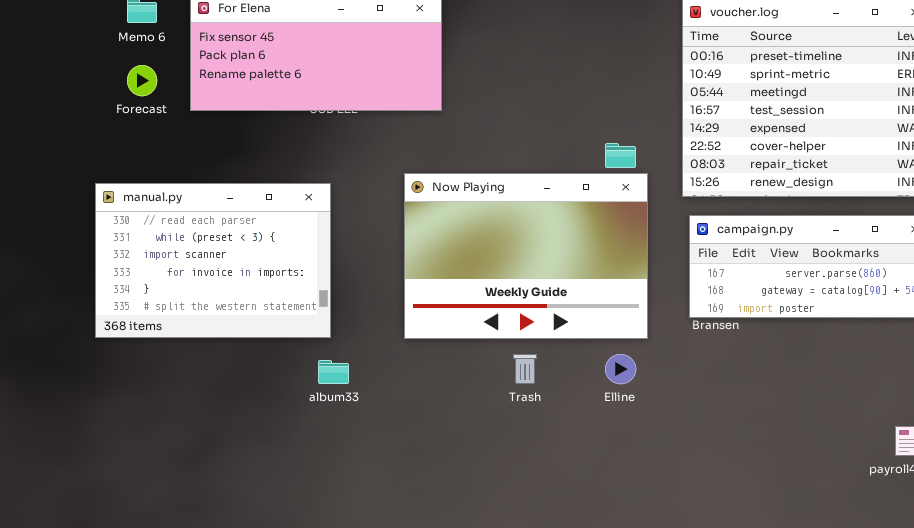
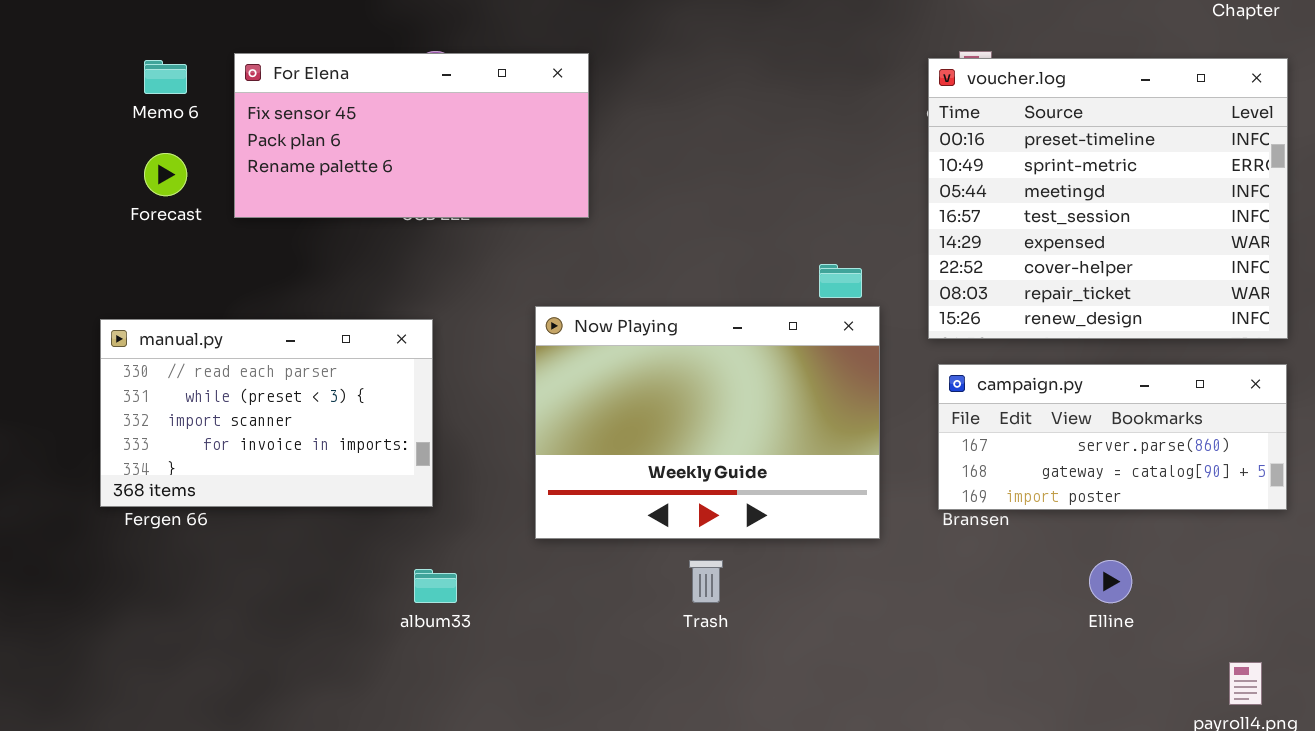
manual.py: [95,183,331,338] -> [100,319,433,507], resized
Elline: [605,354,636,384] -> [1089,560,1132,603], moved

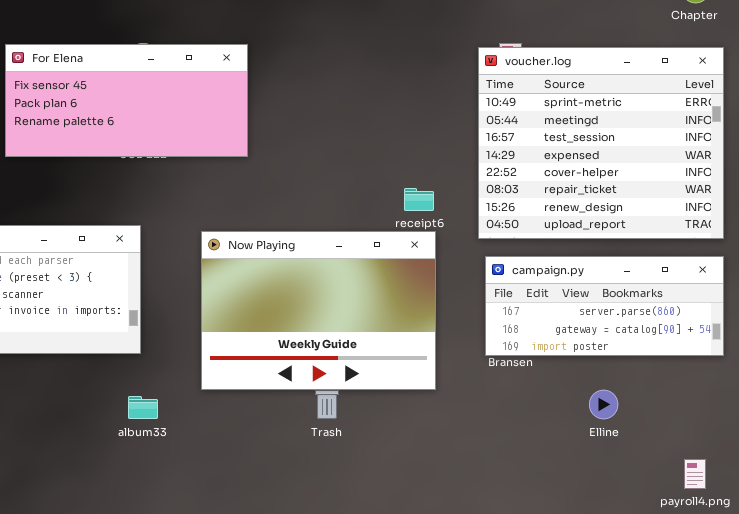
voucher.log: [928,58,1288,339] -> [478,47,724,239], scrolled down 1 row
Now Playing: [535,306,880,539] -> [201,231,436,390], moved

